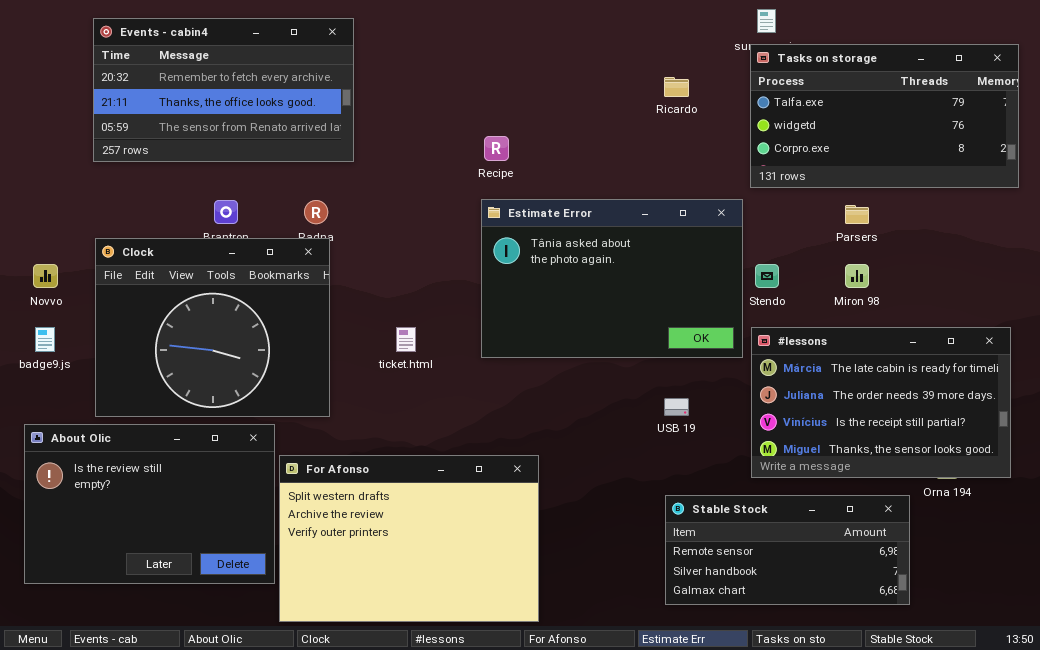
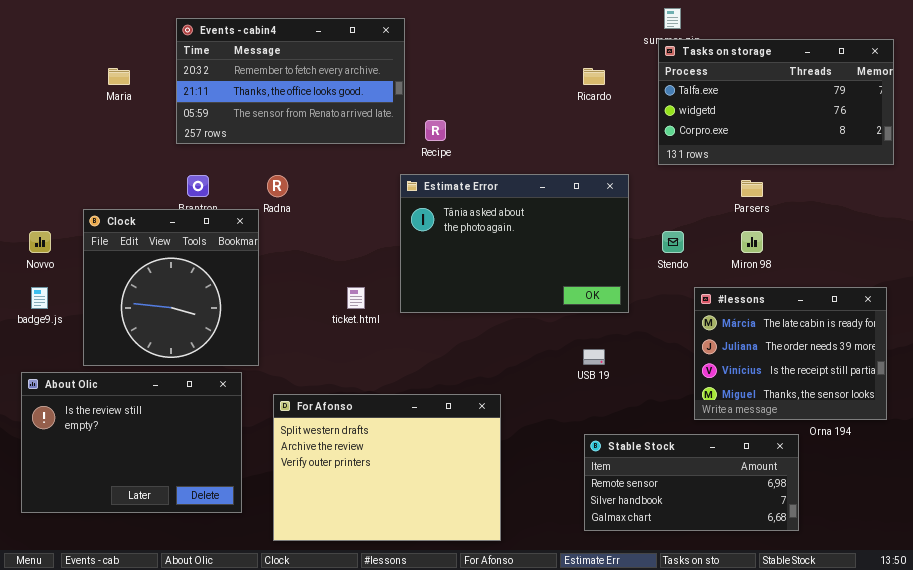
Events - cabin4: [93,18,354,162] -> [176,18,405,144], moved
Estimate Error: [481,199,743,358] -> [400,174,629,313], moved
Clock: [95,238,330,417] -> [83,209,259,366], resized
#lessons: [751,327,1011,478] -> [694,287,887,420], resized
For Afonso: [279,455,539,622] -> [273,394,501,541], moved

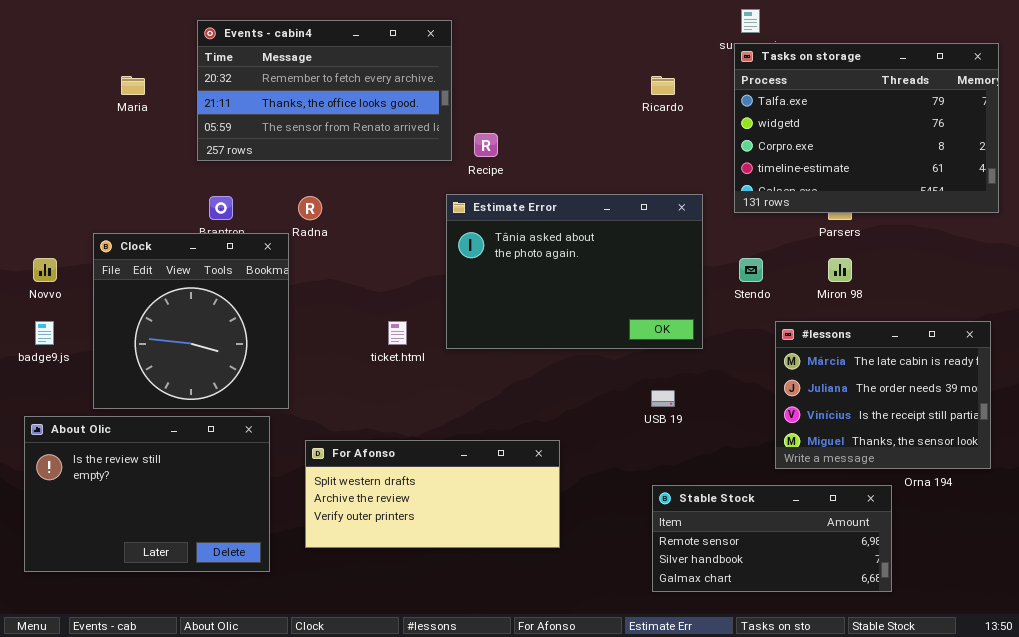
Tasks on storage: [658,39,894,165] -> [734,43,999,213], resized
For Afonso: [273,394,501,541] -> [305,440,560,548], resized

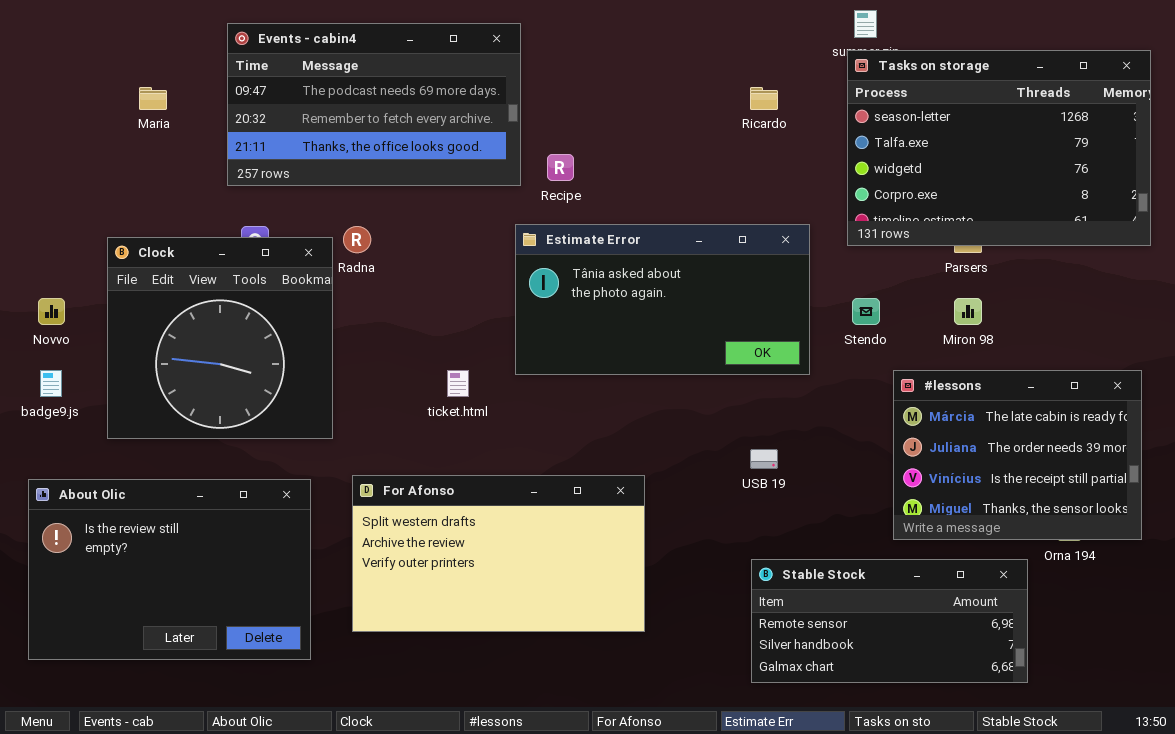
Events - cabin4: [197,20,452,161] -> [227,23,521,186], scrolled up 1 row
Tasks on storage: [734,43,999,213] -> [847,50,1151,246], scrolled up 1 row
Estimate Error: [446,194,703,349] -> [515,224,810,375], resized
Clock: [93,233,289,409] -> [107,237,333,439], moved
For Afonso: [305,440,560,548] -> [352,475,645,632], resized

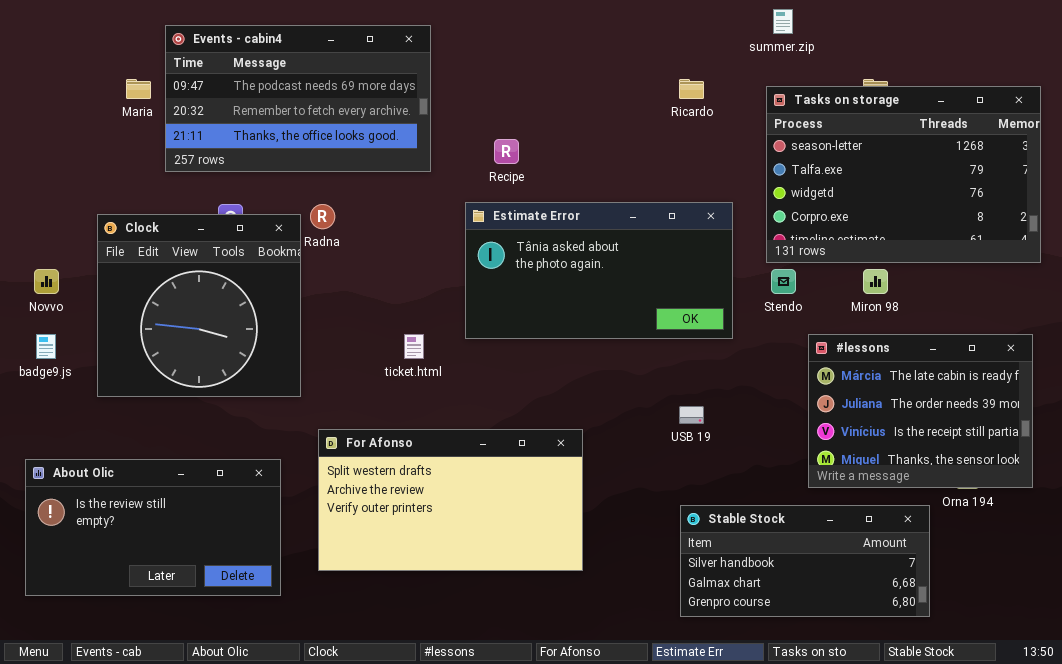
Events - cabin4: [227,23,521,186] -> [165,25,431,172], moved
Tasks on storage: [847,50,1151,246] -> [766,86,1041,263], moved
About Olic: [28,479,311,660] -> [25,459,281,596], resized
Stable Stock: [751,559,1028,683] -> [680,505,930,617], scrolled down 1 row

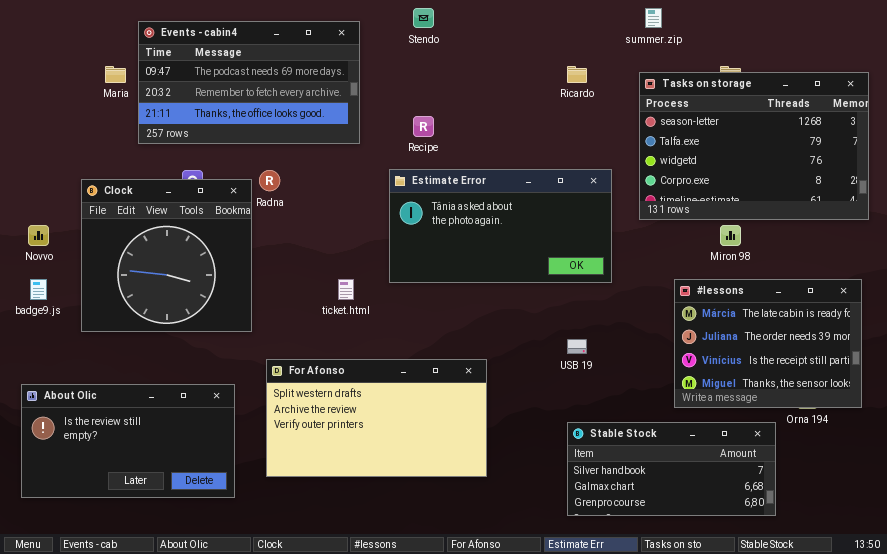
Stendo: [771,269,796,294] -> [413,8,434,28], moved

